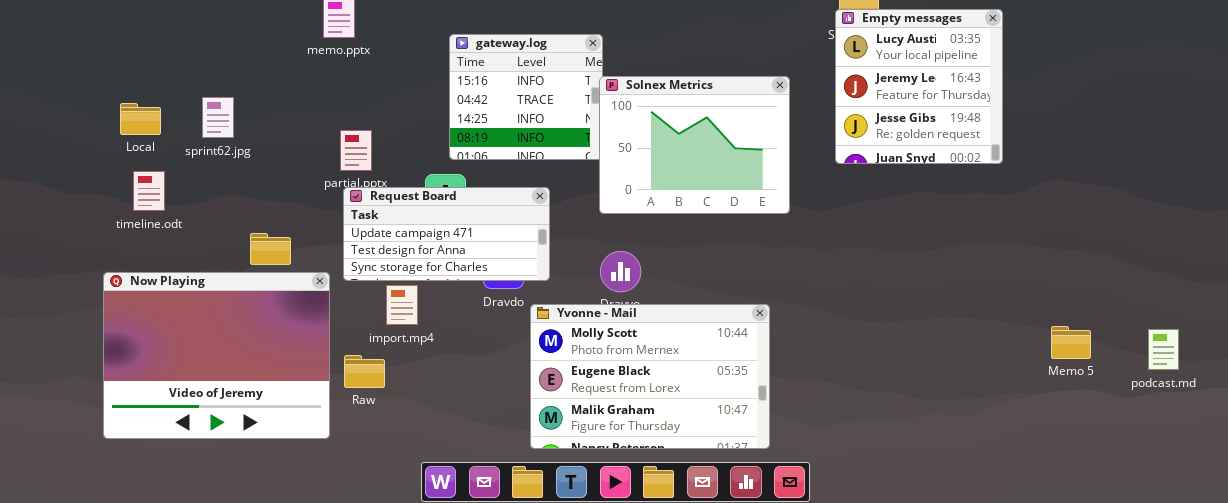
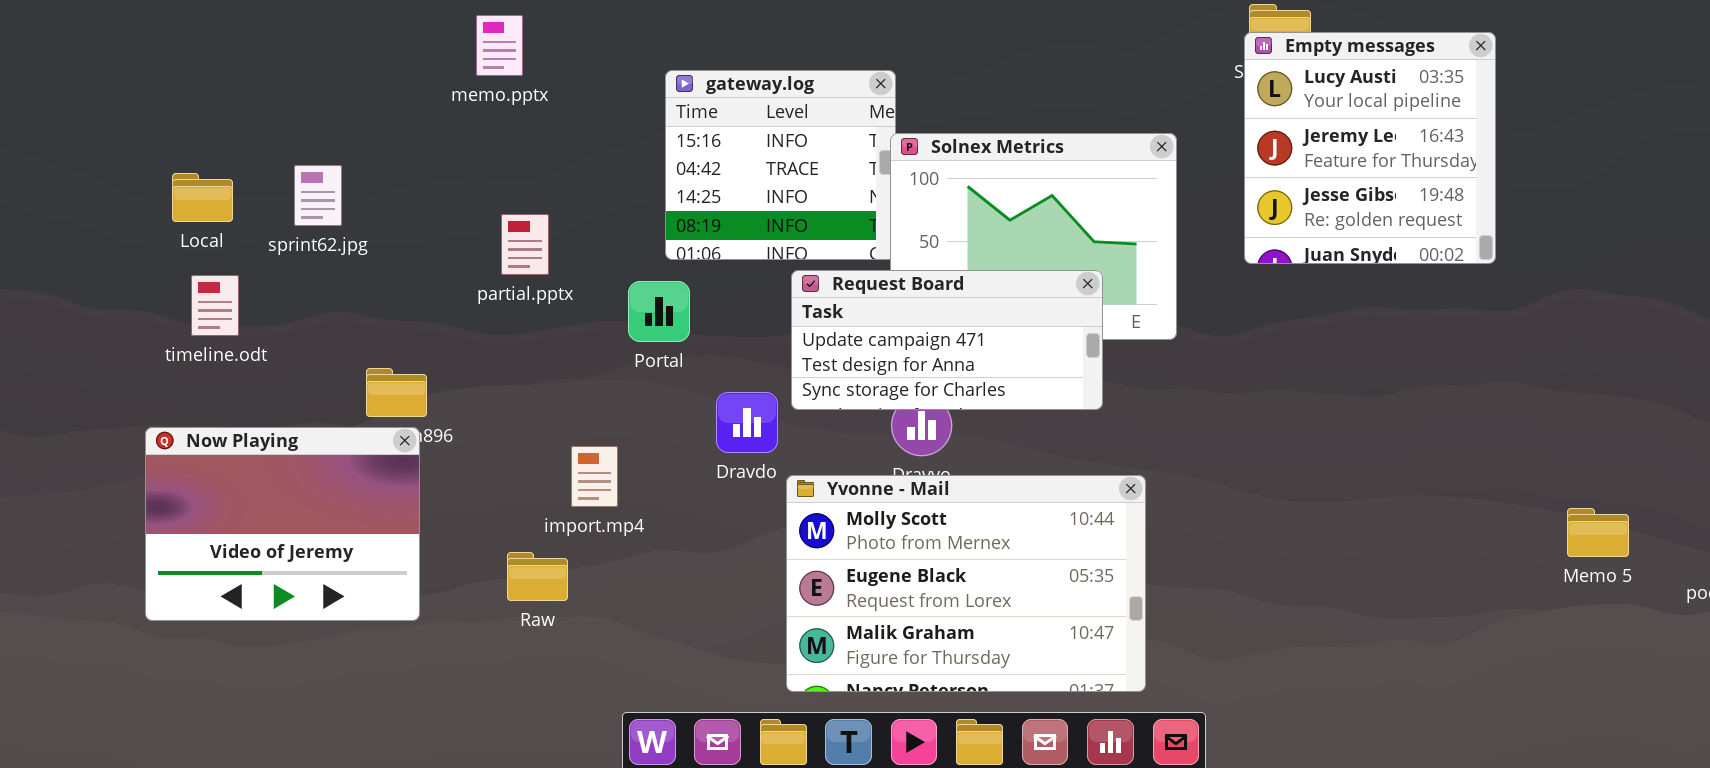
Request Board: [343,187,550,281] -> [791,270,1103,410], moved
Now Playing: [103,272,330,439] -> [145,427,420,621], resized

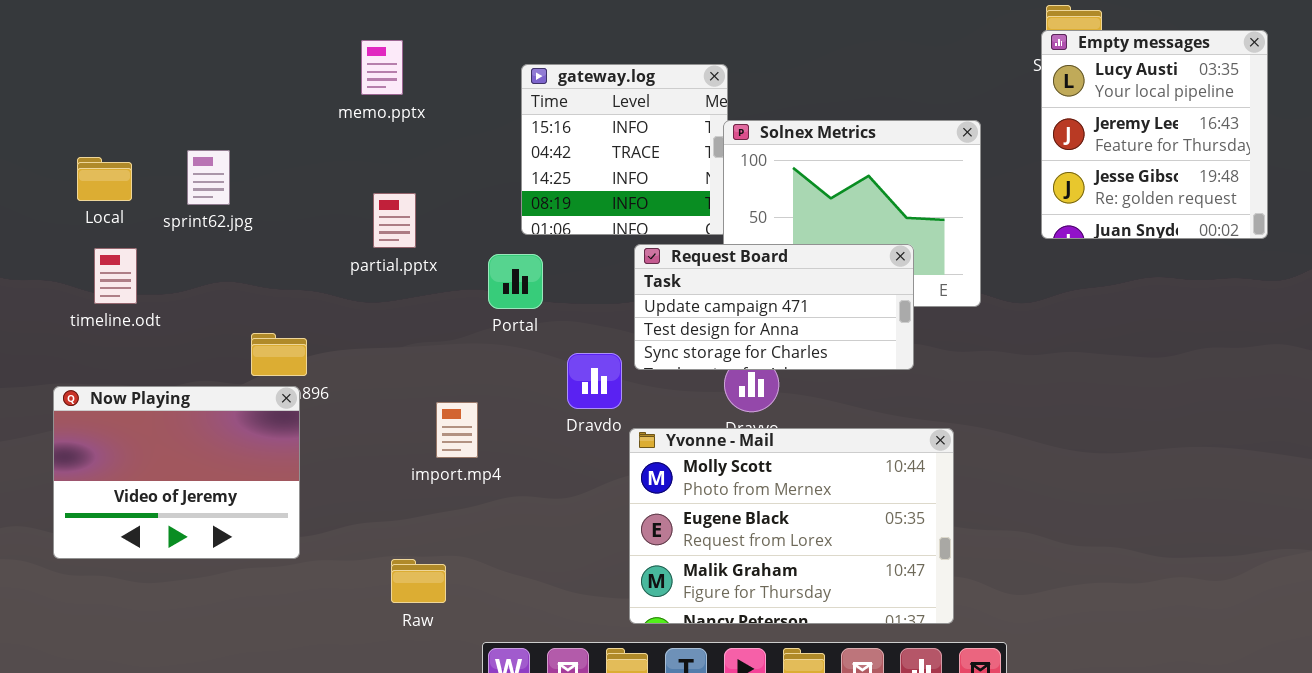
memo.pptx: [476,15,523,76] -> [361,40,403,95], moved
Raw: [507,552,568,601] -> [391,559,446,603], moved

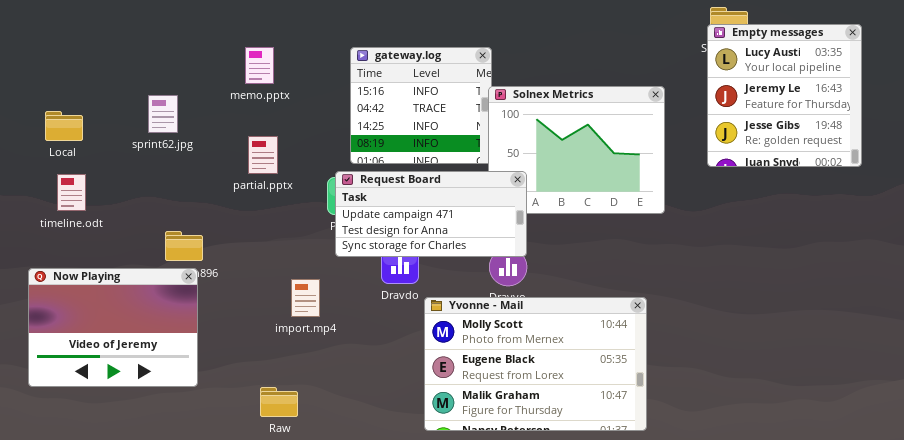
memo.pptx: [361,40,403,95] -> [245,47,274,84], moved
sprint62.jpg: [187,150,230,205] -> [148,95,178,133], moved
Request Board: [634,244,914,370] -> [335,171,527,257], moved

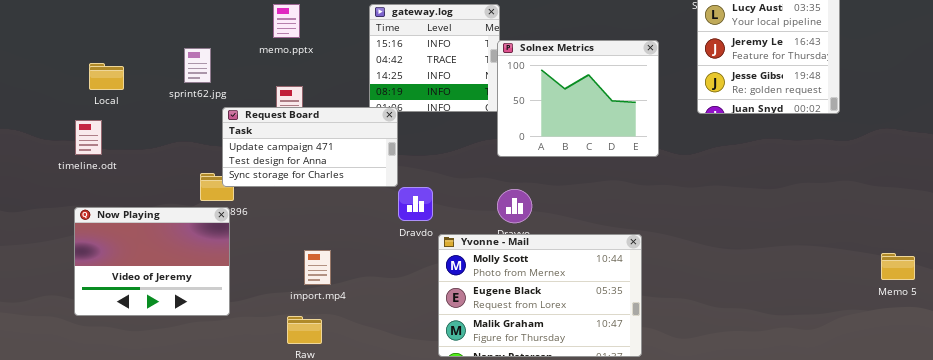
Request Board: [335,171,527,257] -> [222,107,398,187], moved
timeline.odt: [57,174,86,211] -> [75,120,102,155], moved
import.mp4: [291,279,320,317] -> [304,250,331,285], moved

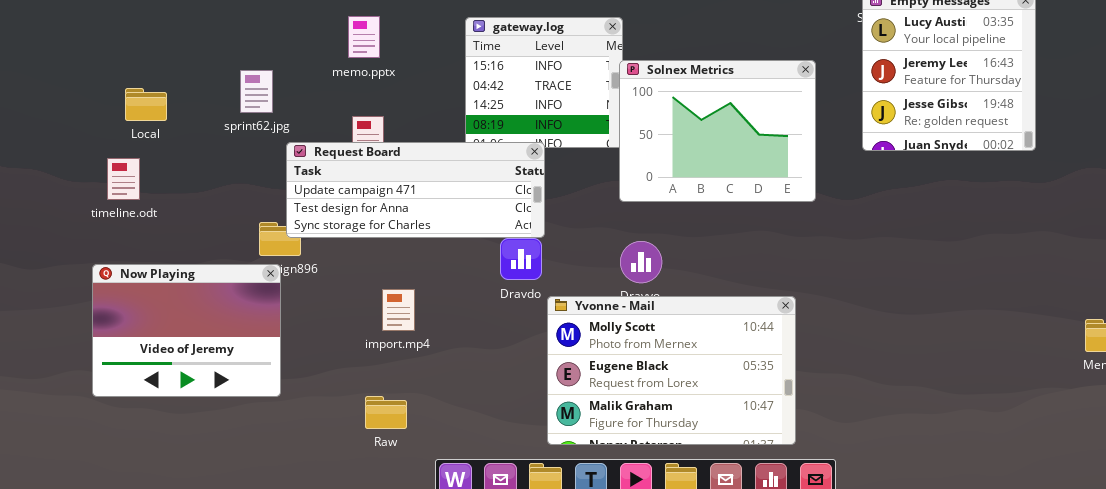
Request Board: [222,107,398,187] -> [286,142,545,238], resized
Now Playing: [74,207,230,316] -> [92,264,281,397], moved
import.mp4: [304,250,331,285] -> [382,289,415,331], moved

